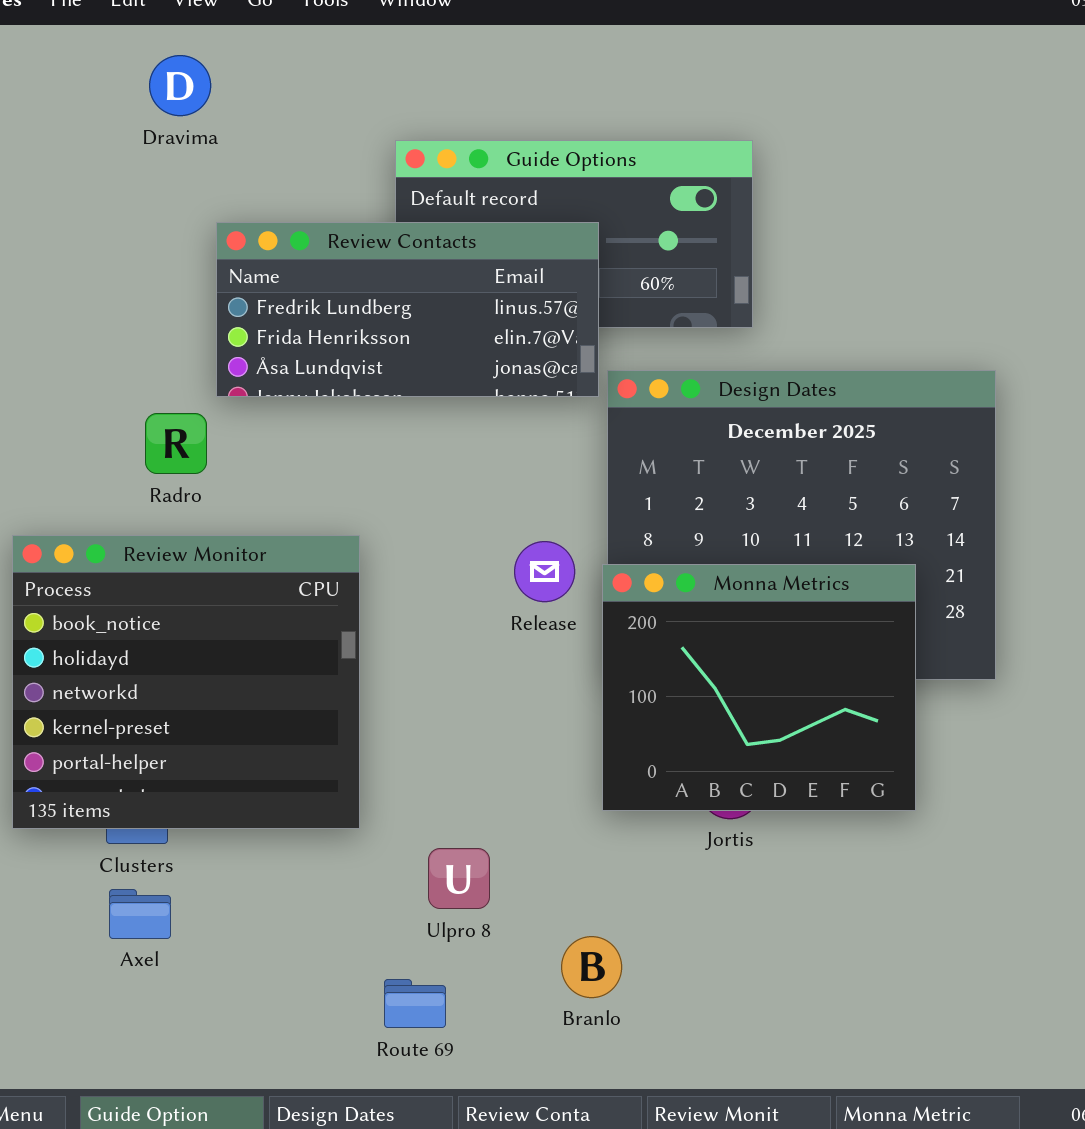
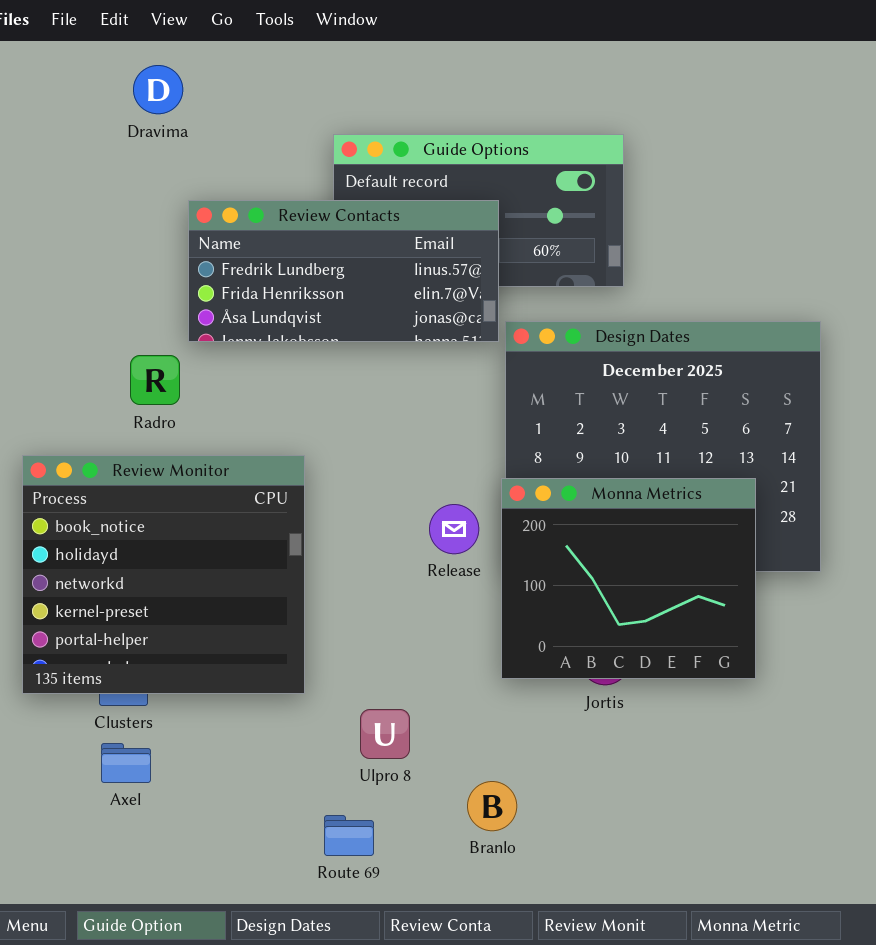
Release: [514,541,575,602] -> [429,504,479,554], moved

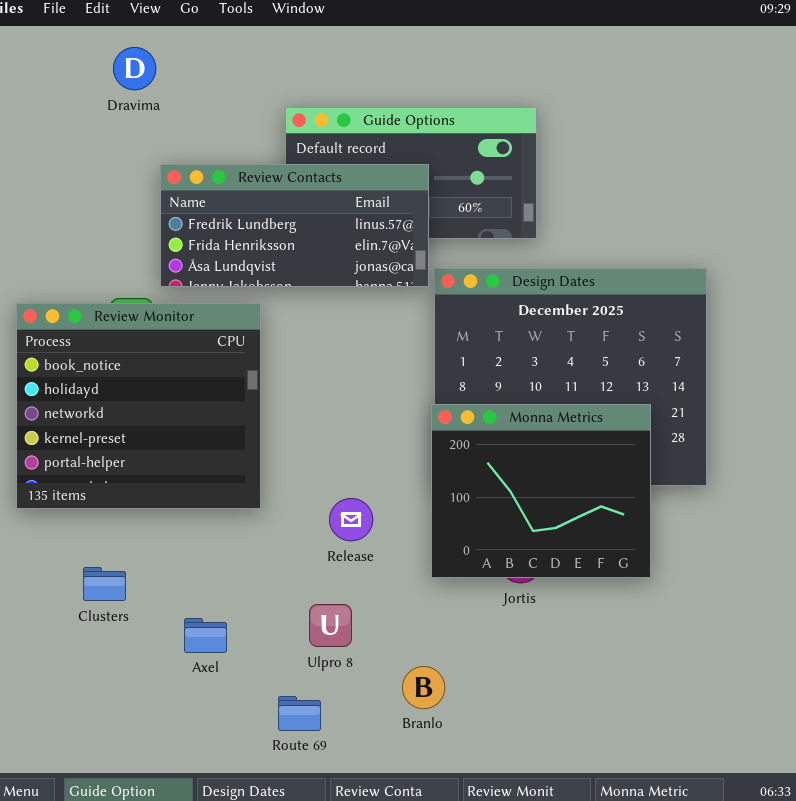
Review Monitor: [22,455,305,694] -> [16,303,261,509], moved
Release: [429,504,479,554] -> [329,498,373,541], moved
Axel: [101,743,151,783] -> [184,618,227,653], moved

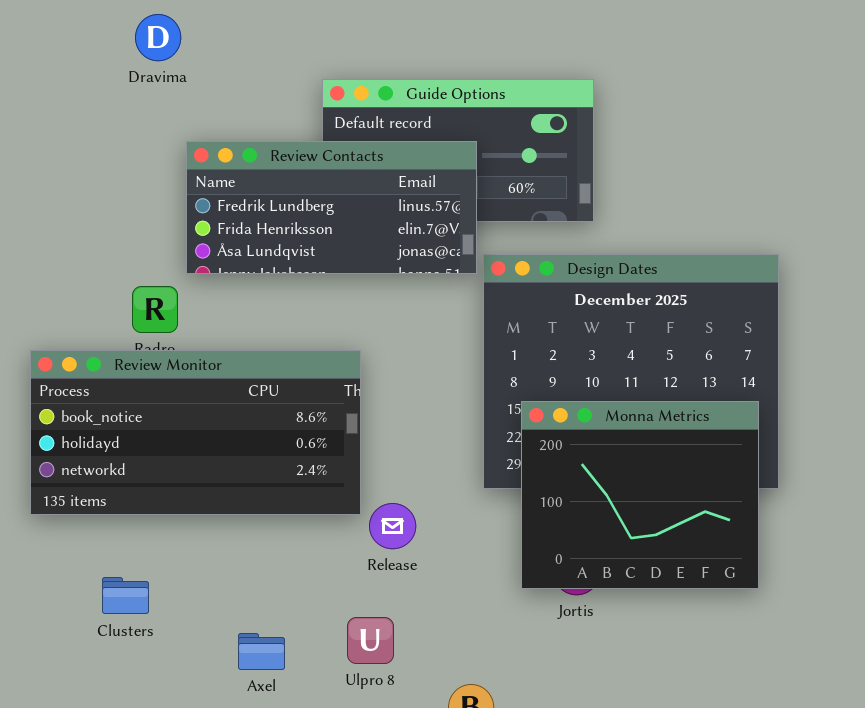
Review Monitor: [16,303,261,509] -> [30,350,361,515], resized
Monna Metrics: [431,404,651,578] -> [521,401,759,589], moved
Axel: [184,618,227,653] -> [238,633,285,670], moved

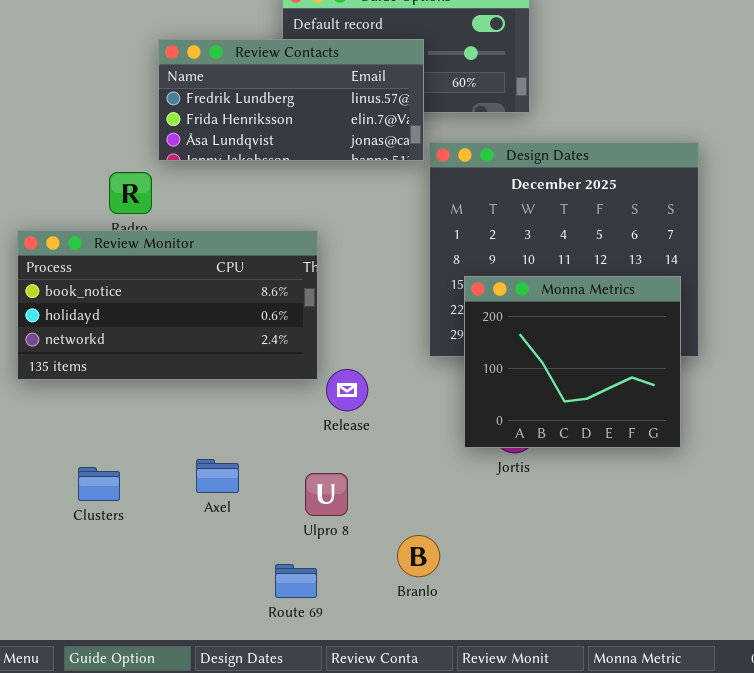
Clusters: [102,577,149,614] -> [78,467,120,501], moved
Axel: [238,633,285,670] -> [196,459,239,493], moved

